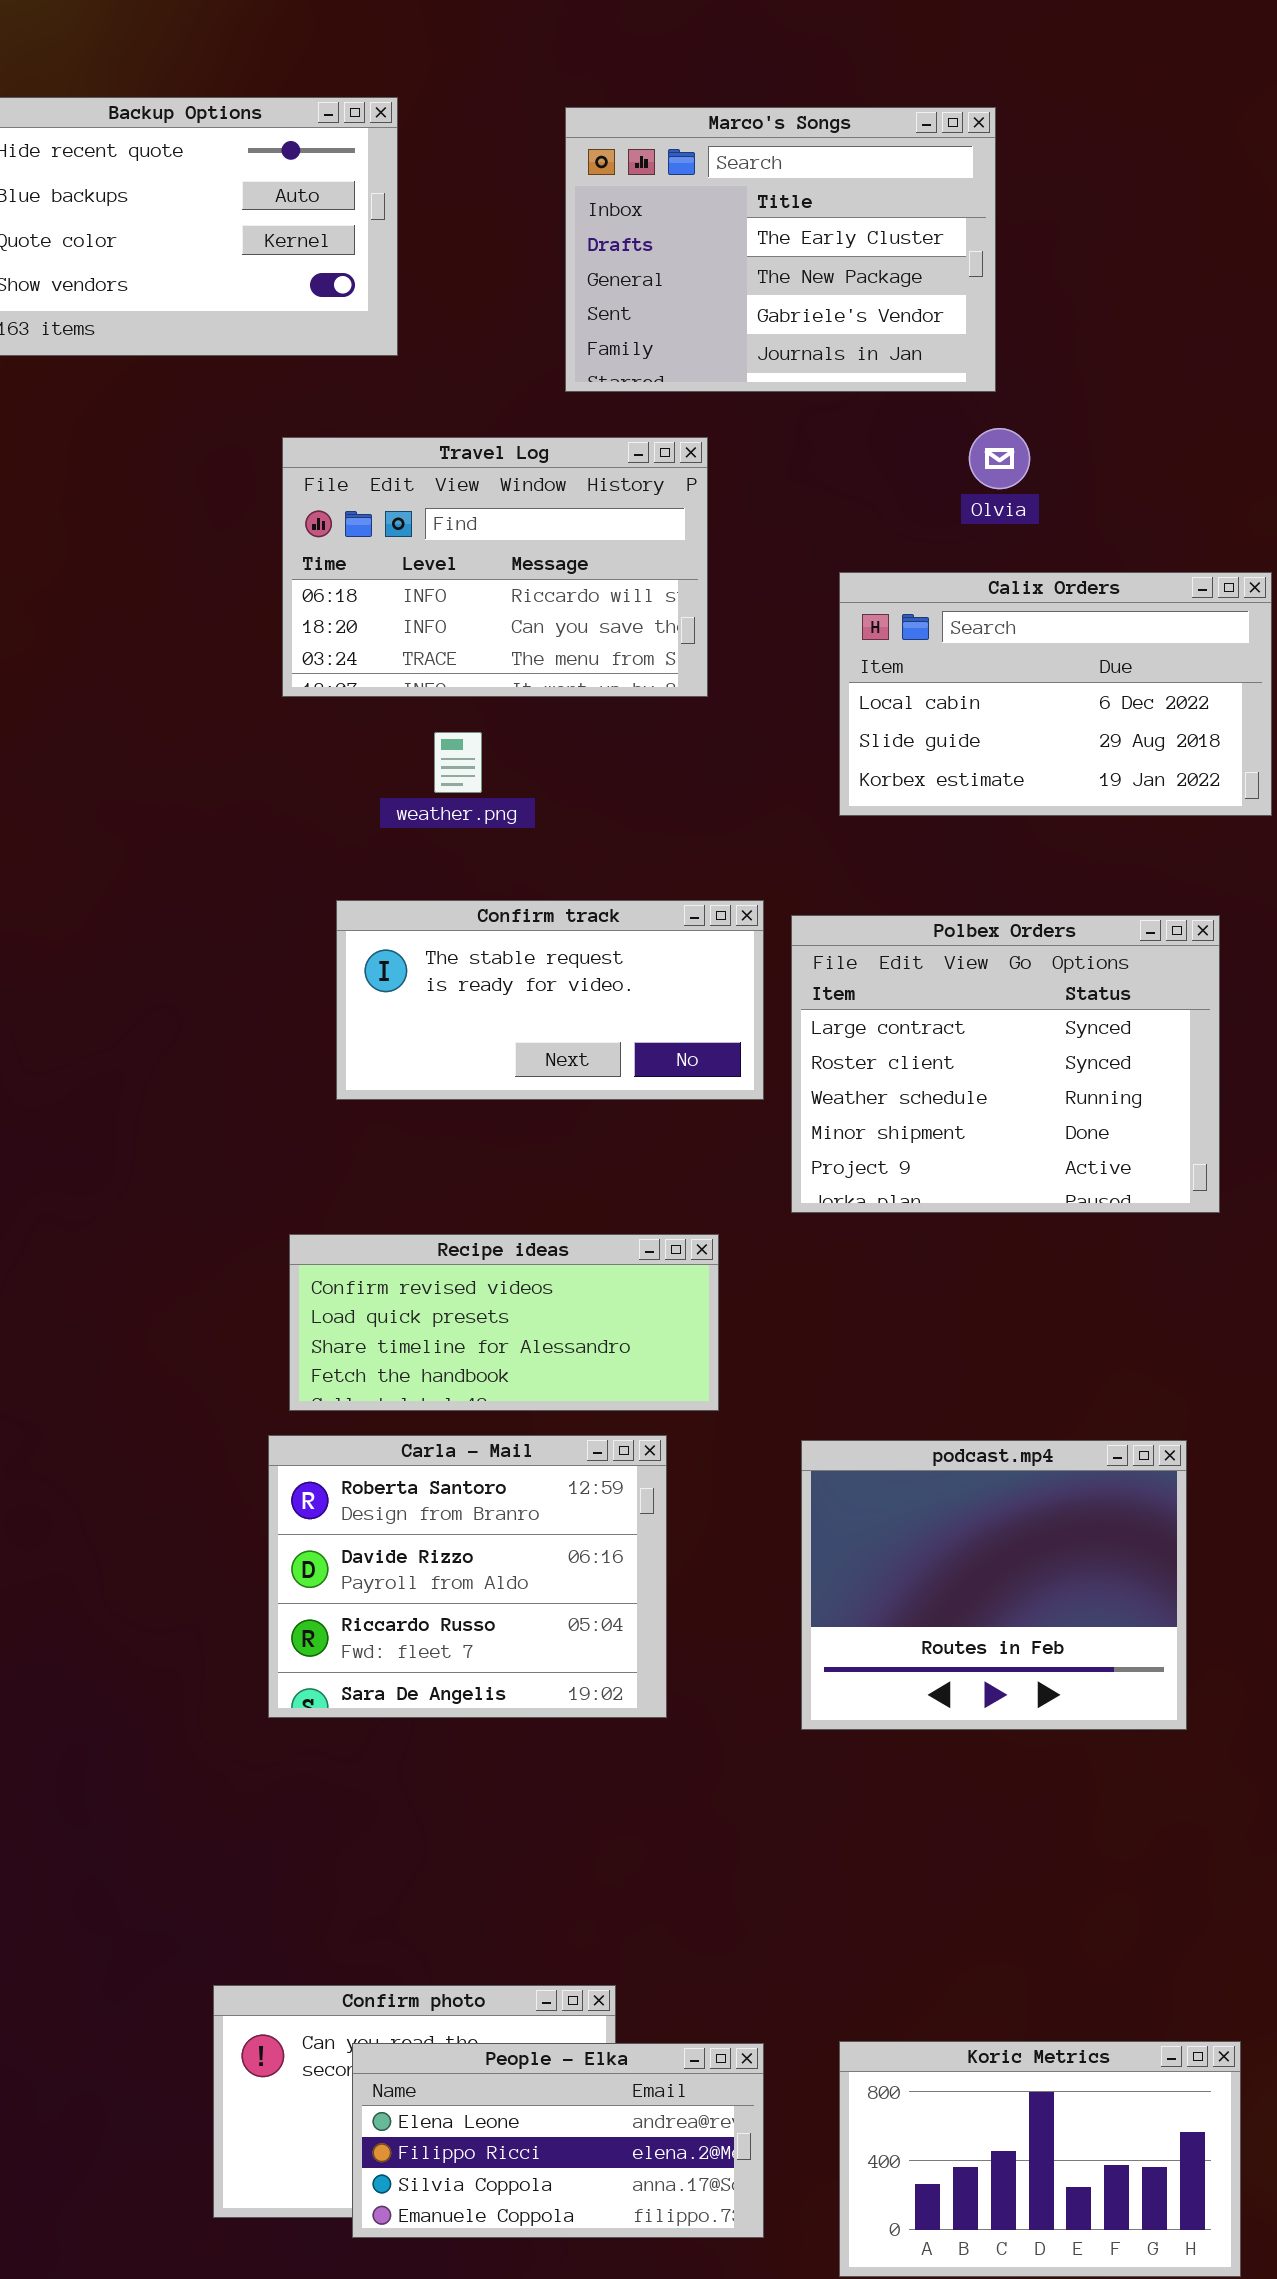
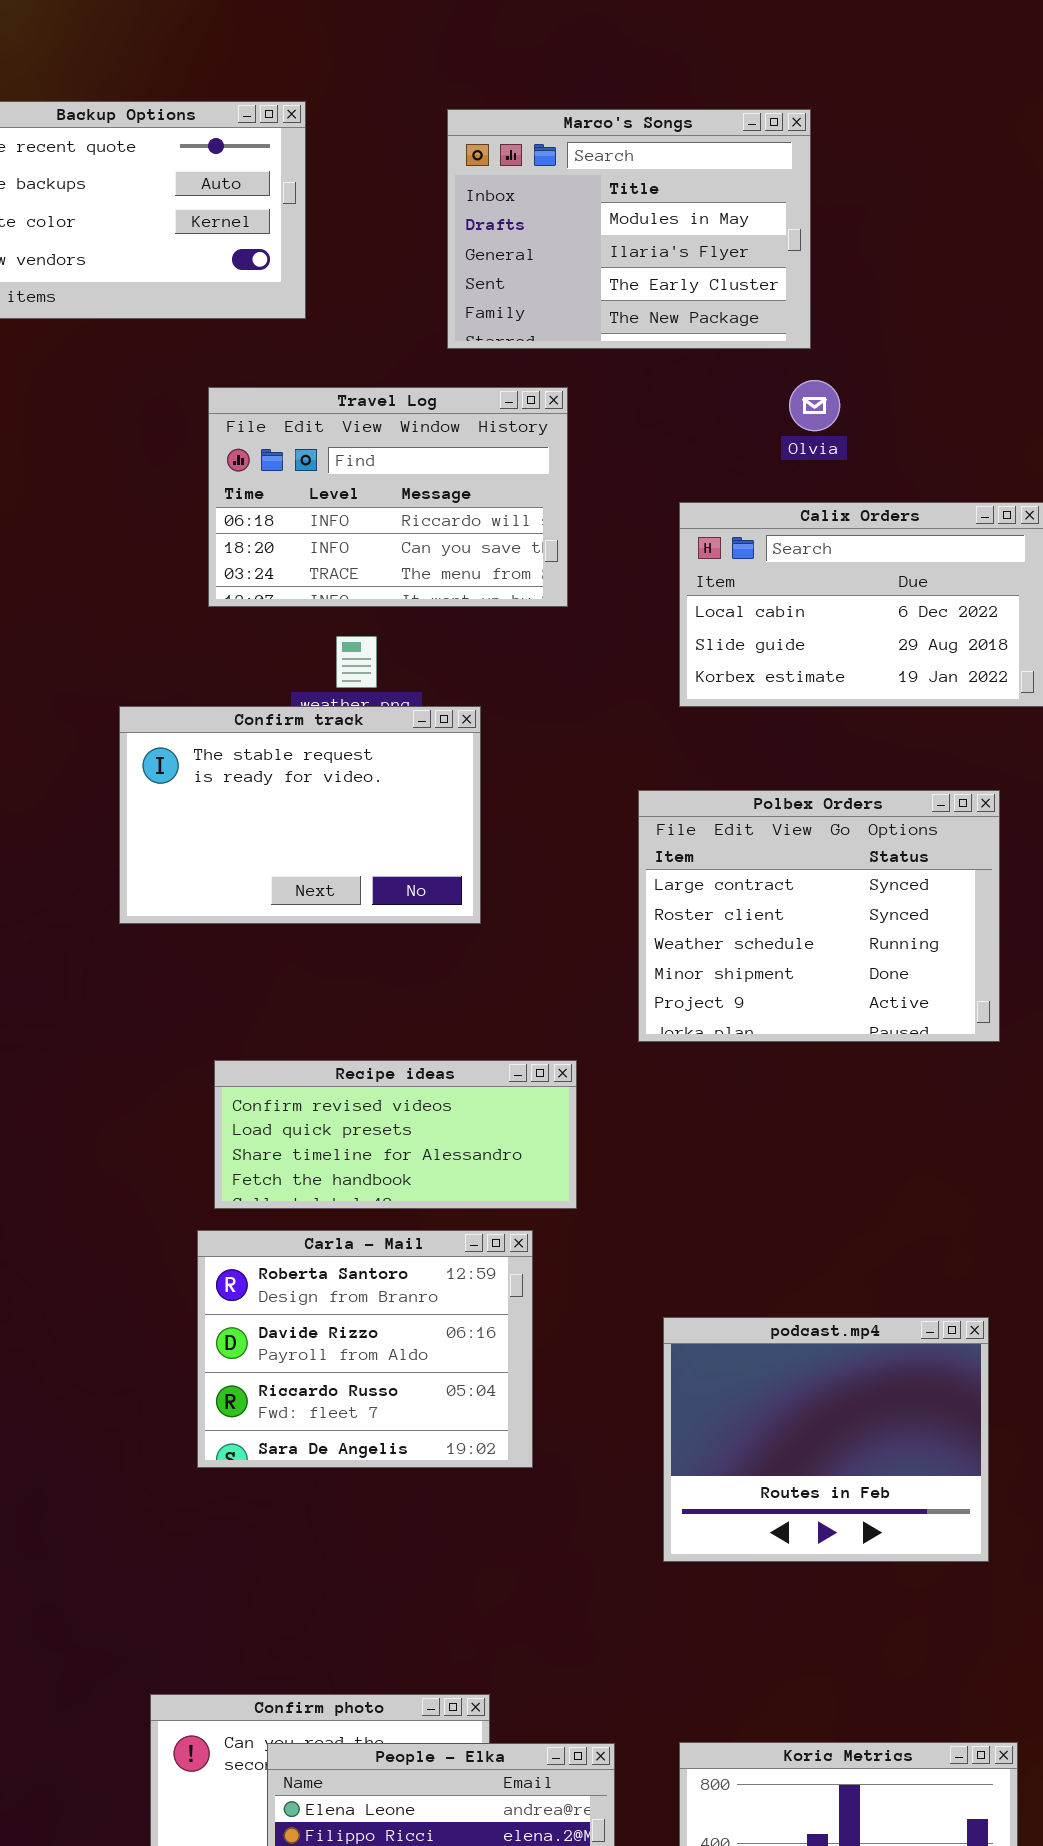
Marco's Songs: [565,107,996,392] -> [447,109,811,349], scrolled up 2 rows
Confirm track: [336,900,764,1100] -> [119,706,481,924], moved, resized
podcast.mp4: [801,1440,1187,1730] -> [663,1317,989,1562], moved

